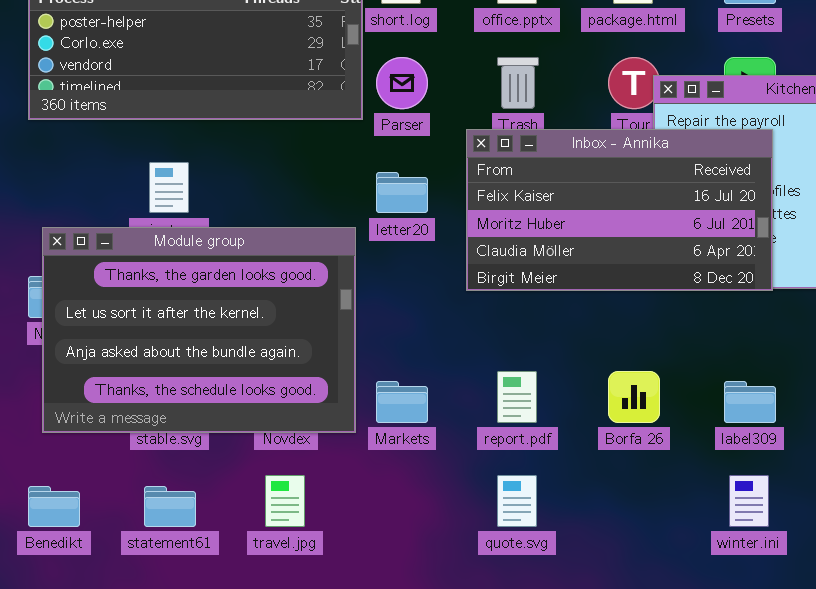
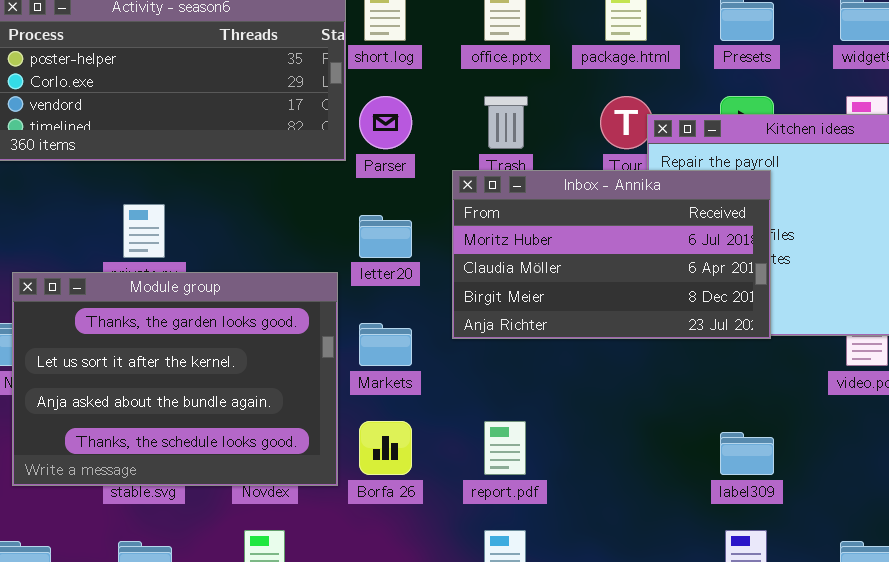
Inbox - Annika: [466,129,773,291] -> [452,170,771,339], scrolled down 1 row
Borfa 26: [608,371,660,423] -> [359,421,412,475], moved
Markets: [376,381,428,423] -> [359,323,412,366], moved

